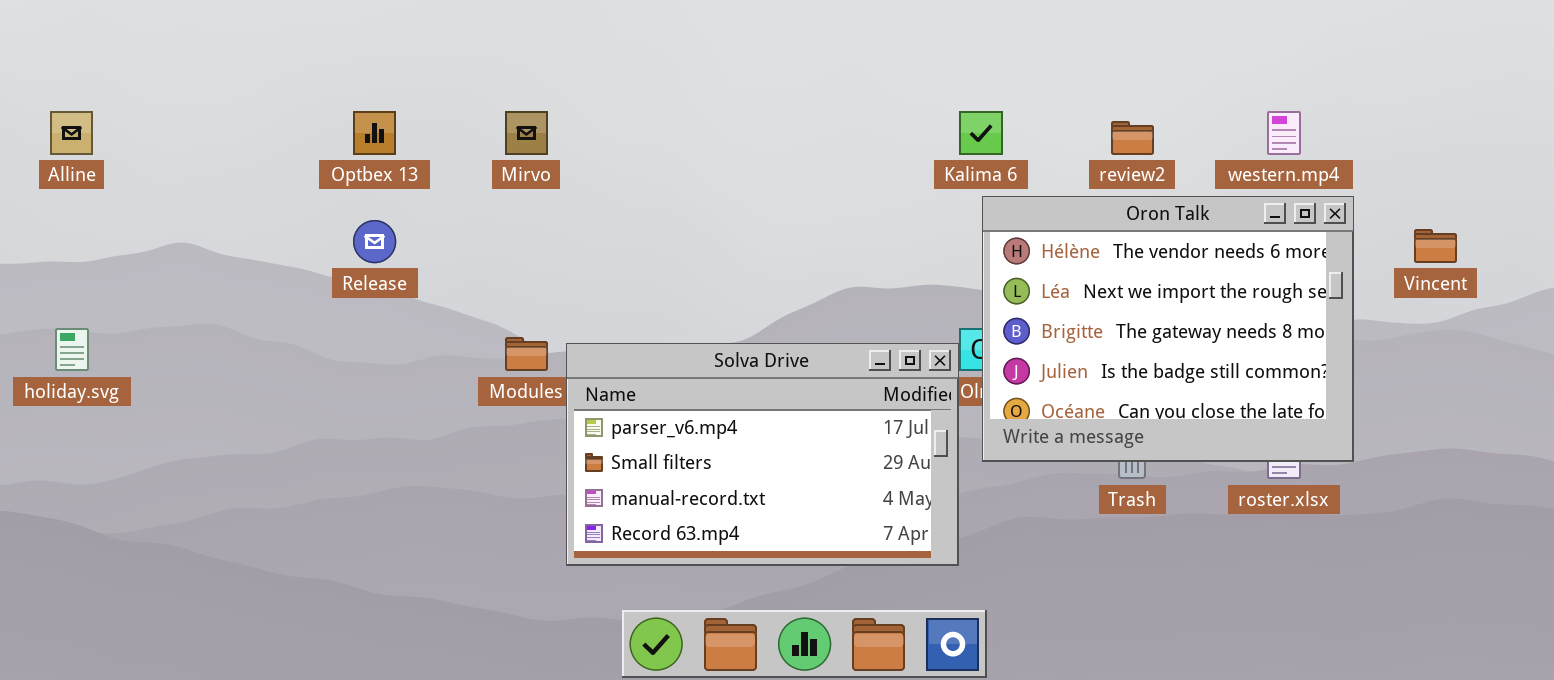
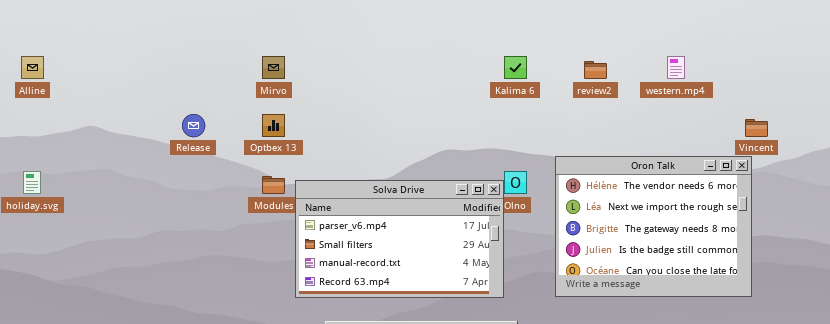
Optbex 13: [353,111,396,155] -> [262,114,285,137], moved
Oron Talk: [982,196,1354,462] -> [555,156,752,297], moved

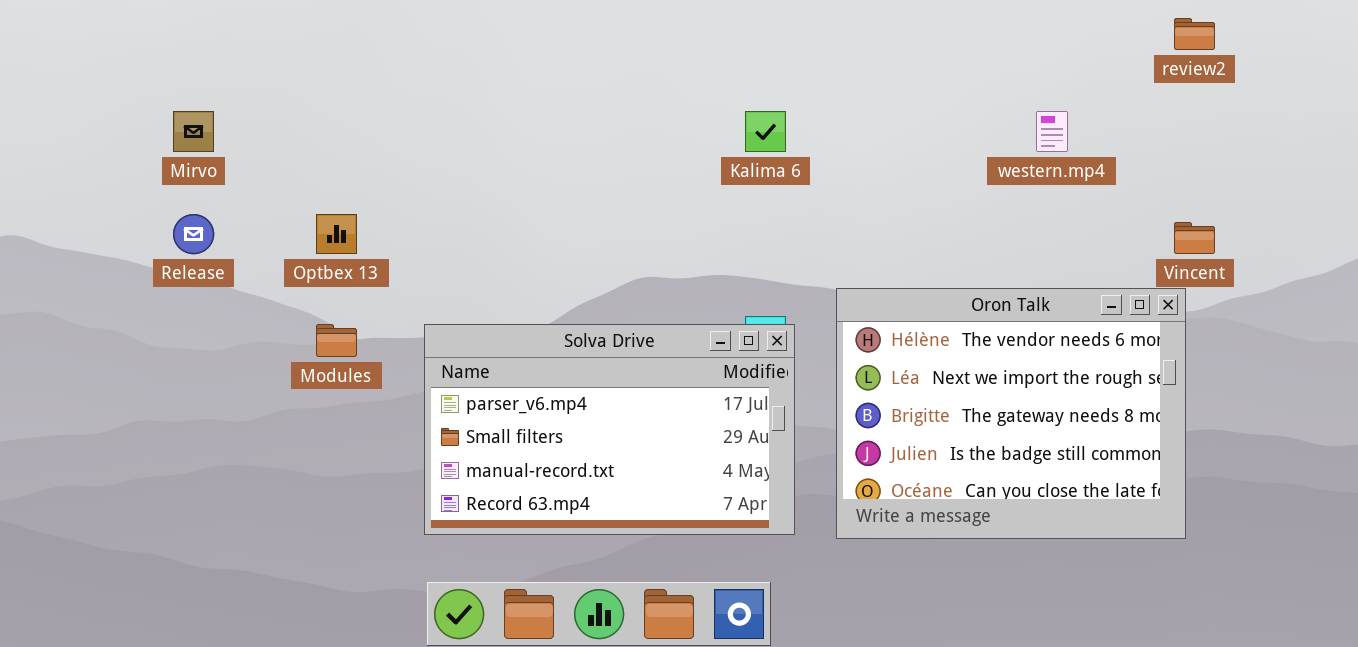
Mirvo: [262,56,285,79] -> [173,111,214,152], moved
review2: [584,61,607,79] -> [1174,18,1215,50], moved
Solva Drive: [295,180,504,298] -> [424,324,795,535], moved

